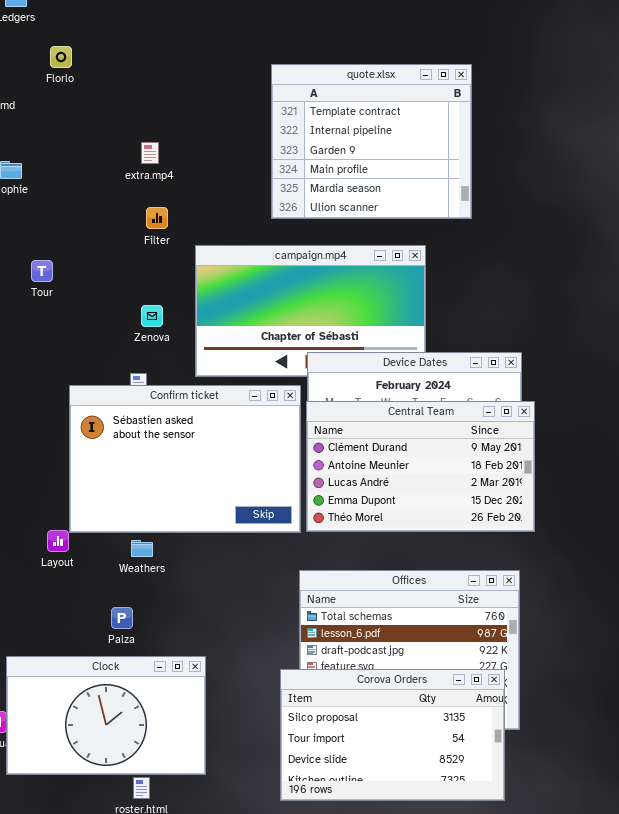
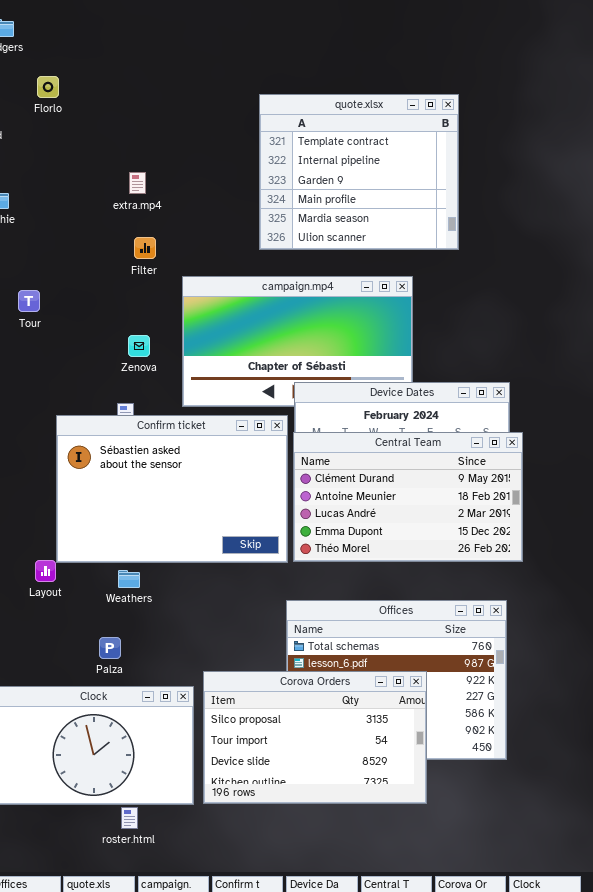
Corova Orders: [280,669,505,801] -> [203,671,427,804], moved

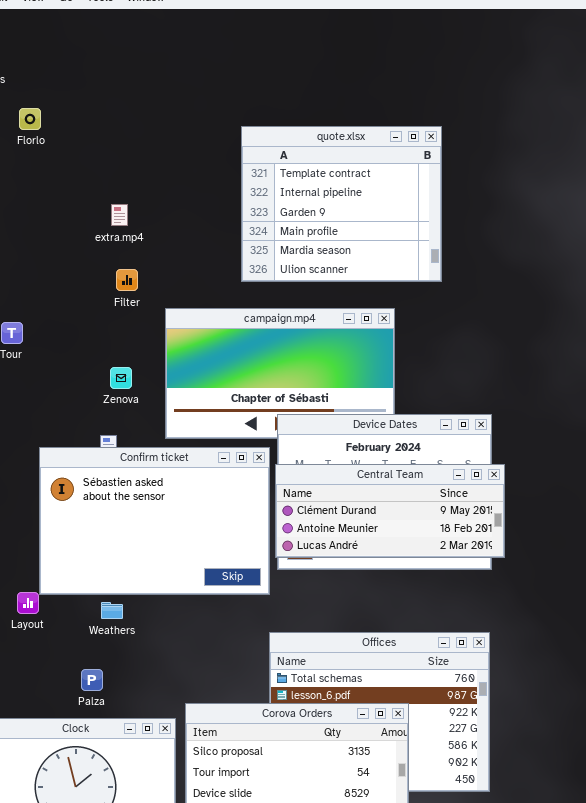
Central Team: [293,432,523,562] -> [275,464,505,558], resized

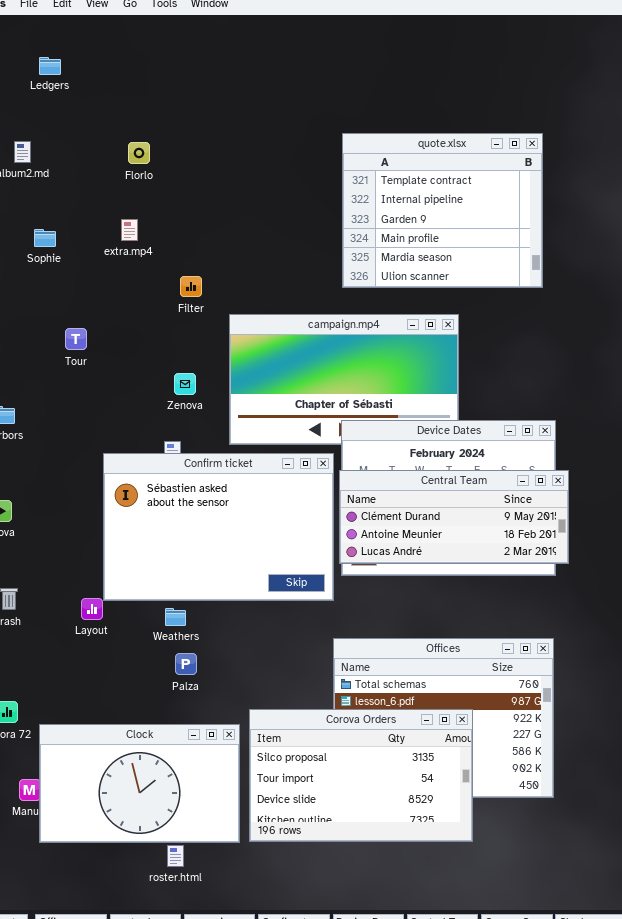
Florlo: [19,108,41,130] -> [128,142,150,164], moved
quote.xlsx: [241,126,442,282] -> [342,133,543,288], moved
extra.mp4: [111,204,128,226] -> [121,219,138,241], moved
Palza: [81,669,103,691] -> [175,653,197,675], moved

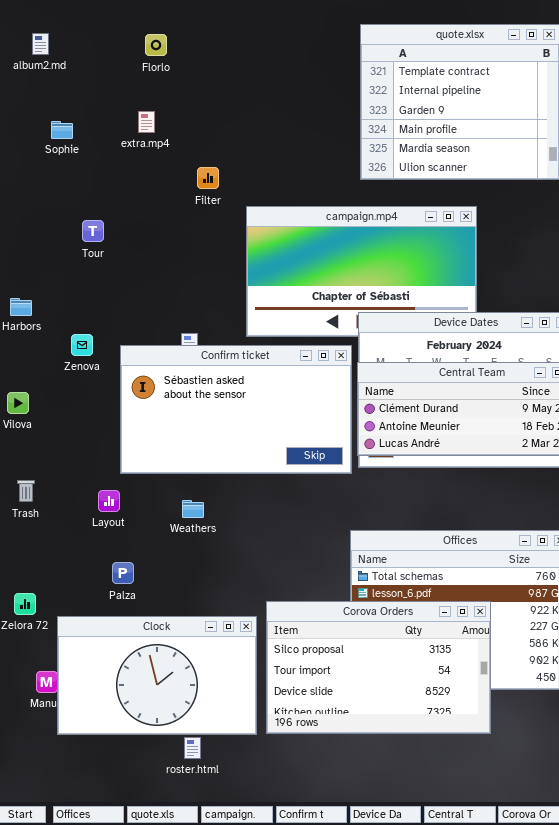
Zenova: [174,373,196,395] -> [71,334,93,356], moved
Confirm ticket: [103,453,334,601] -> [120,345,352,474], resized
Palza: [175,653,197,675] -> [112,562,134,584], moved

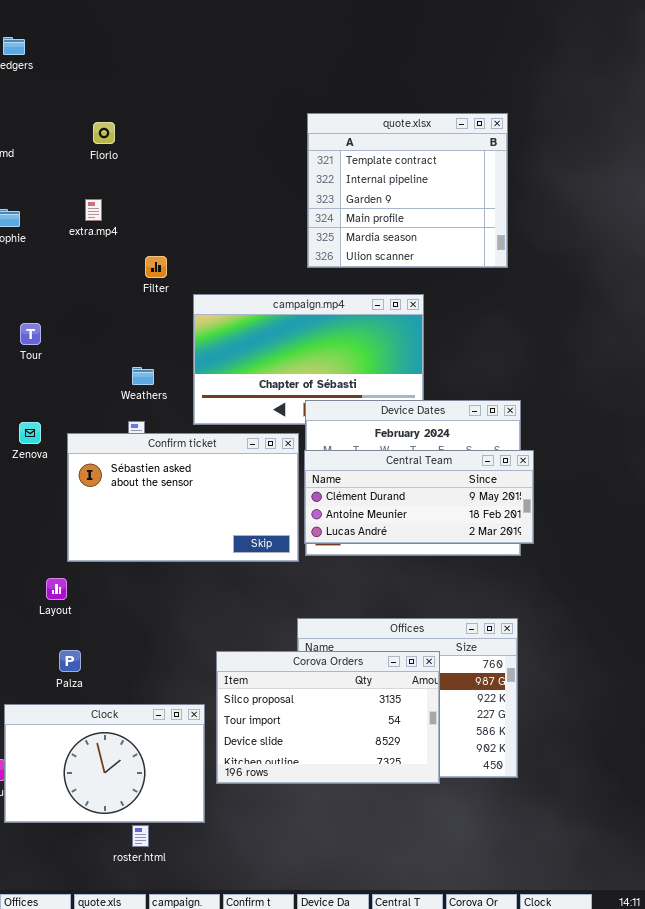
Tour: [82,220,104,242] -> [20,323,41,345], moved
Weathers: [182,500,204,518] -> [132,367,154,385], moved
Corova Orders: [266,601,491,734] -> [216,651,440,784], moved

